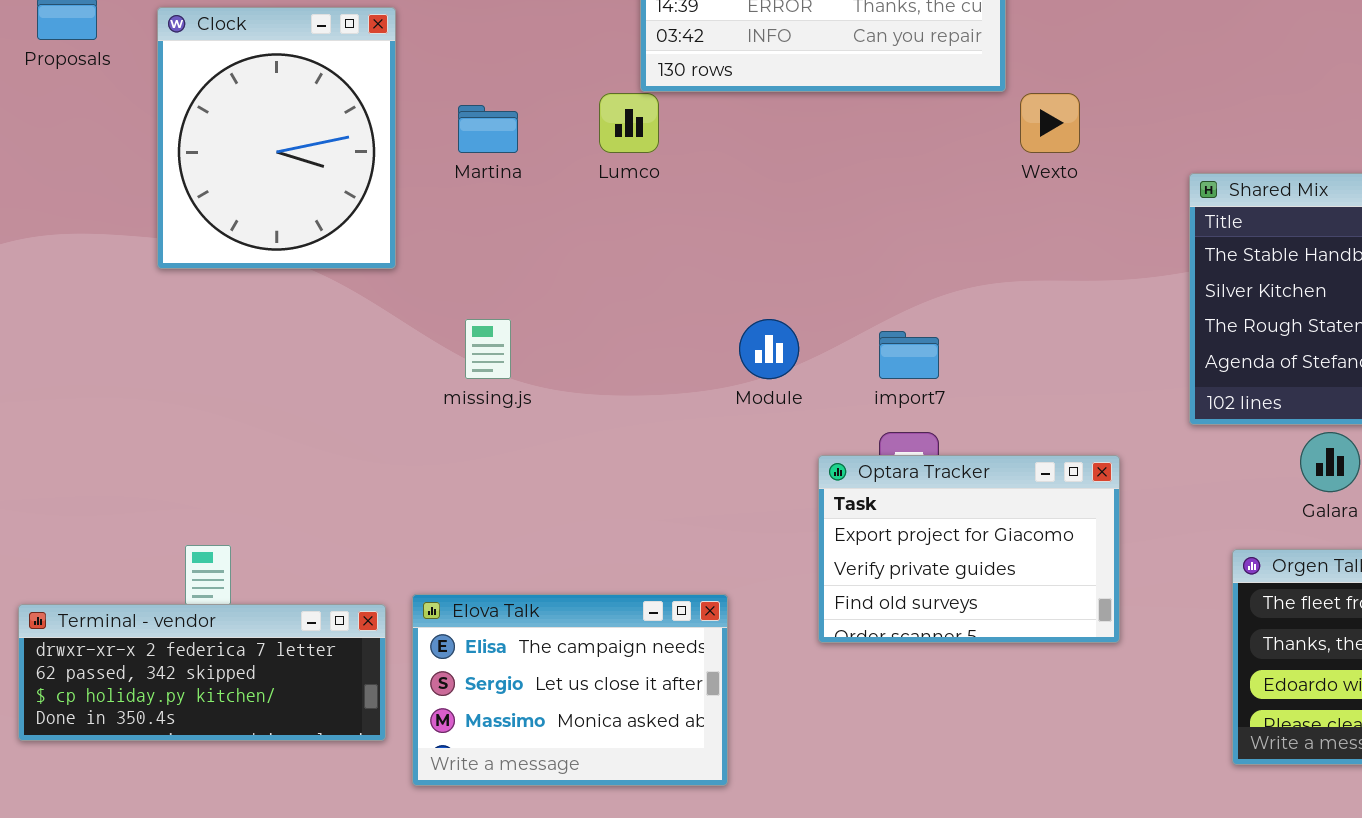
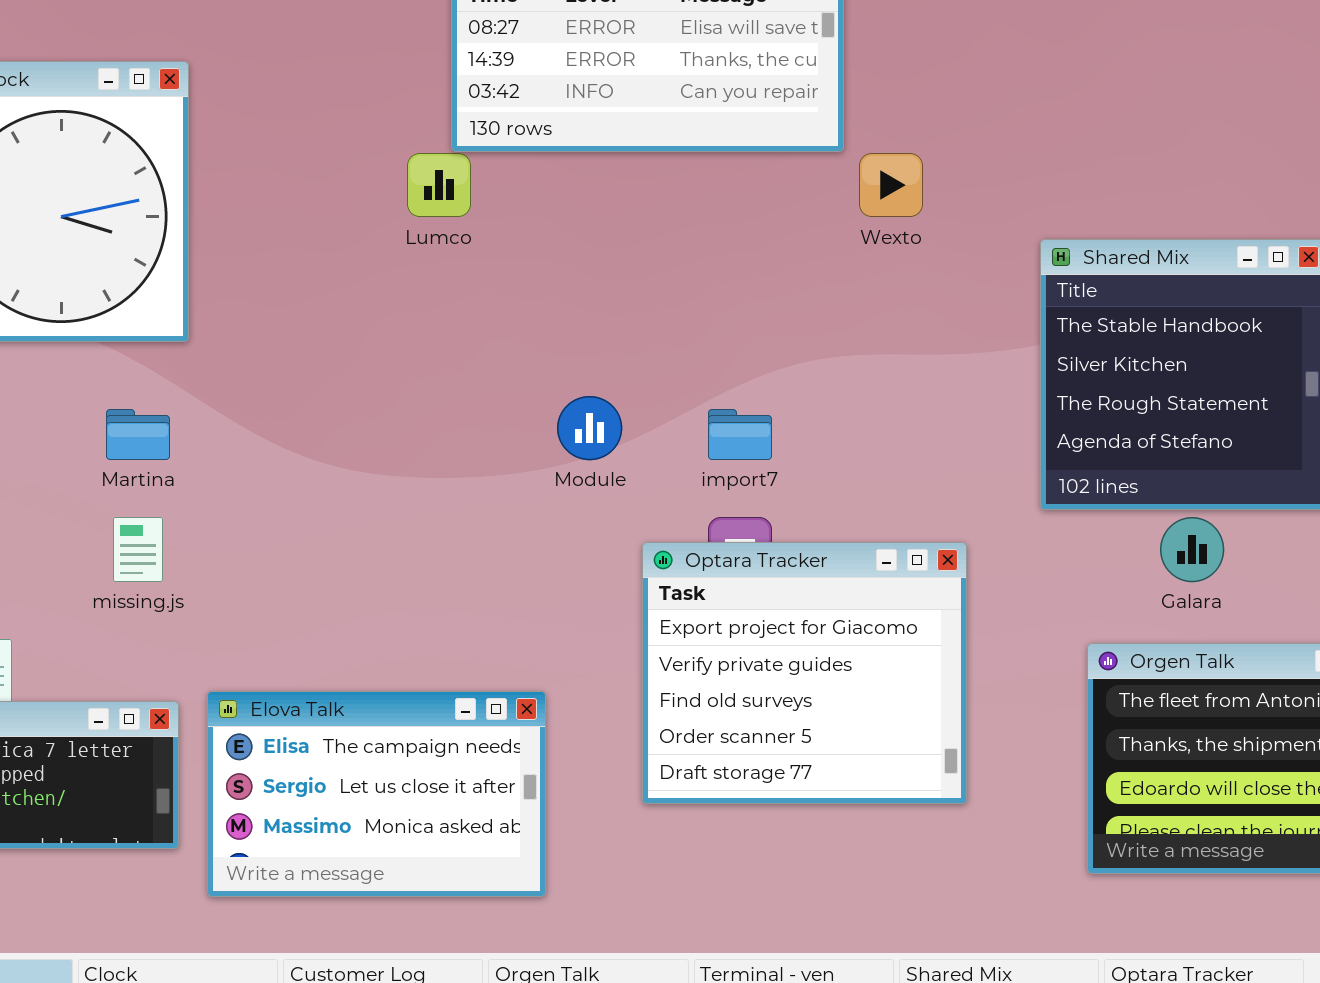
Martina: [458,105,518,153] -> [106,409,170,460], moved
missing.js: [465,319,511,379] -> [113,517,163,582], moved
Optara Tracker: [818,455,1120,643] -> [642,542,967,804], resized

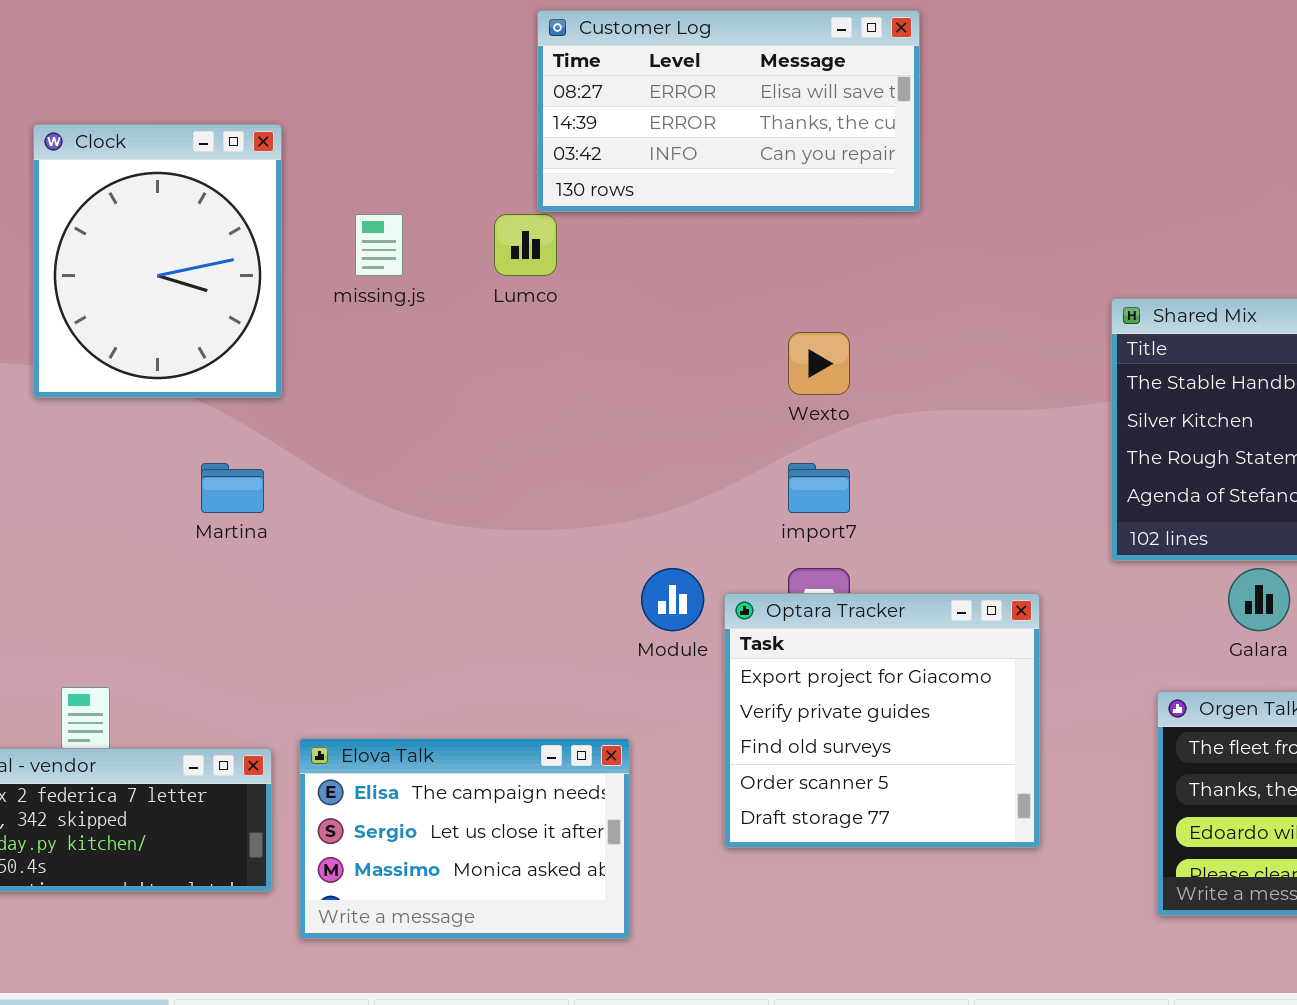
Wexto: [859,153,923,217] -> [788,332,850,395], moved
Module: [557,396,622,460] -> [641,568,704,631], moved
missing.js: [113,517,163,582] -> [355,214,403,276], moved

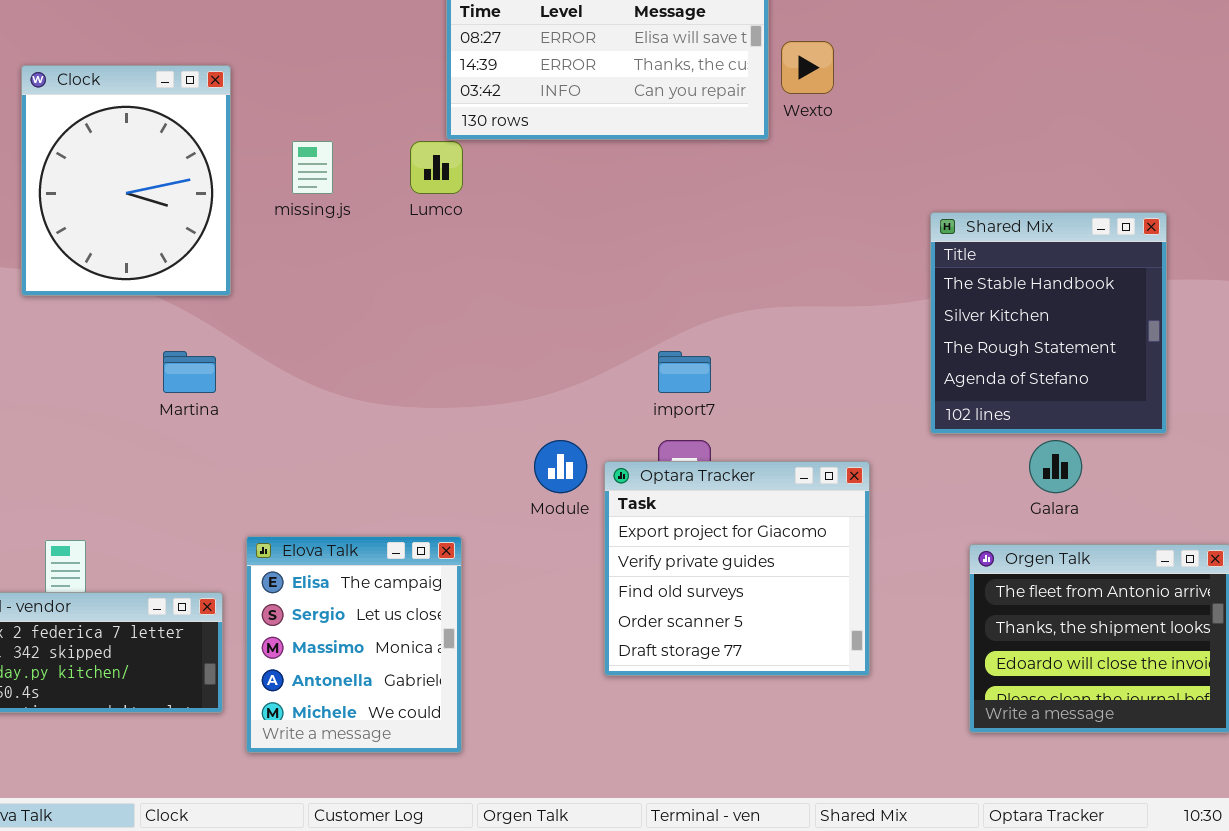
Wexto: [788,332,850,395] -> [781,41,834,94], moved
Elova Talk: [299,738,630,939] -> [246,536,462,753], resized

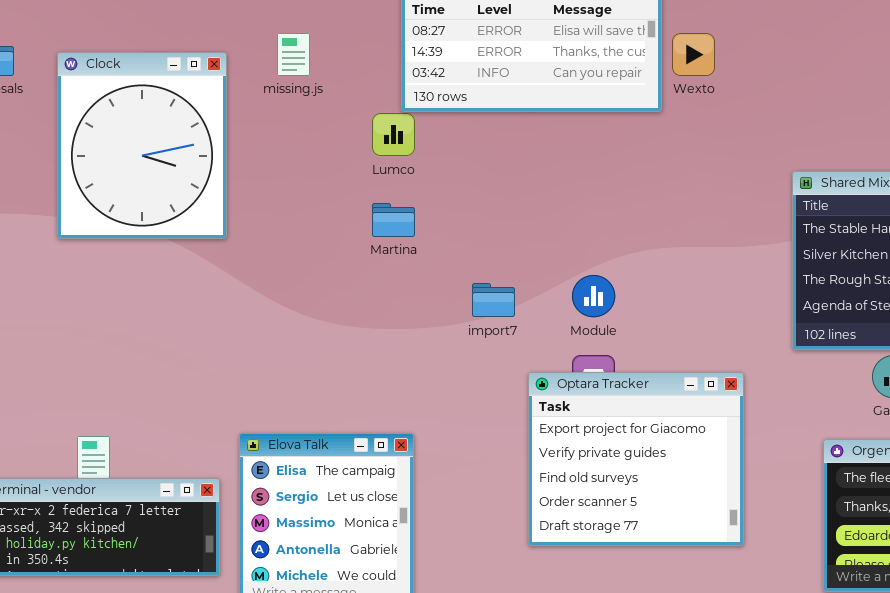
missing.js: [292,141,333,194] -> [277,33,310,76], moved
Martina: [163,351,216,393] -> [372,203,415,237], moved
import7: [658,351,711,393] -> [472,283,515,317], moved
Module: [534,440,587,493] -> [572,275,615,317], moved

